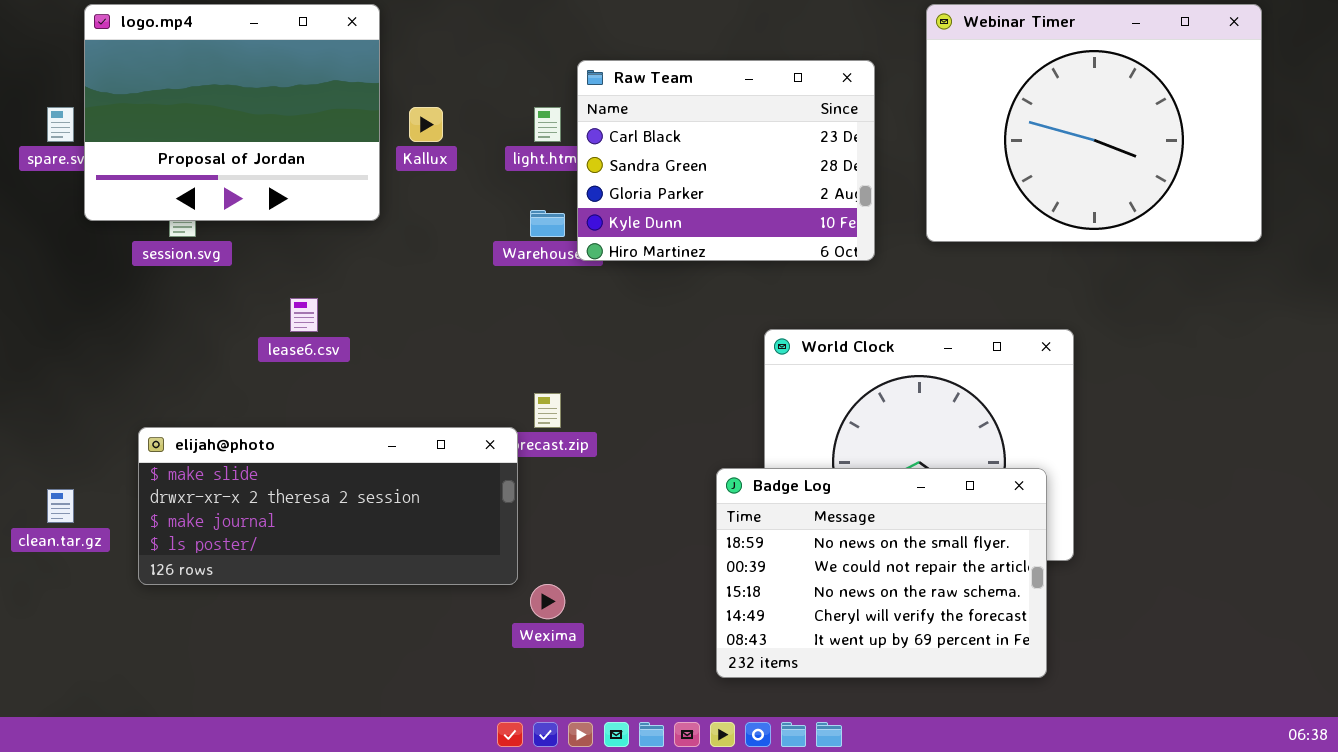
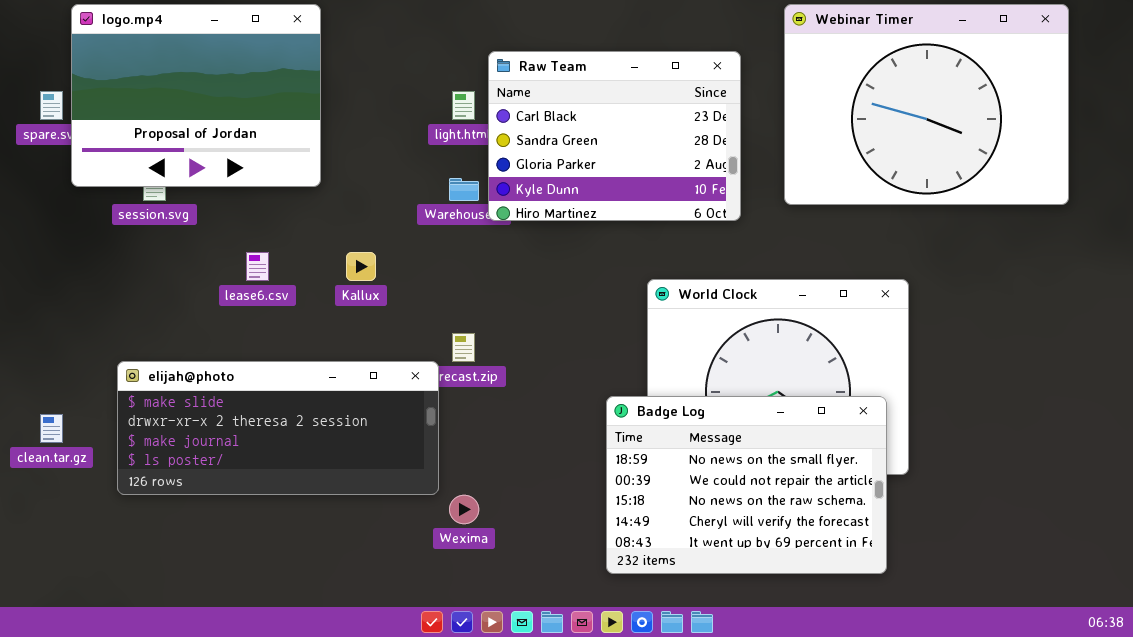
Kallux: [409,107,443,142] -> [346,252,376,281], moved

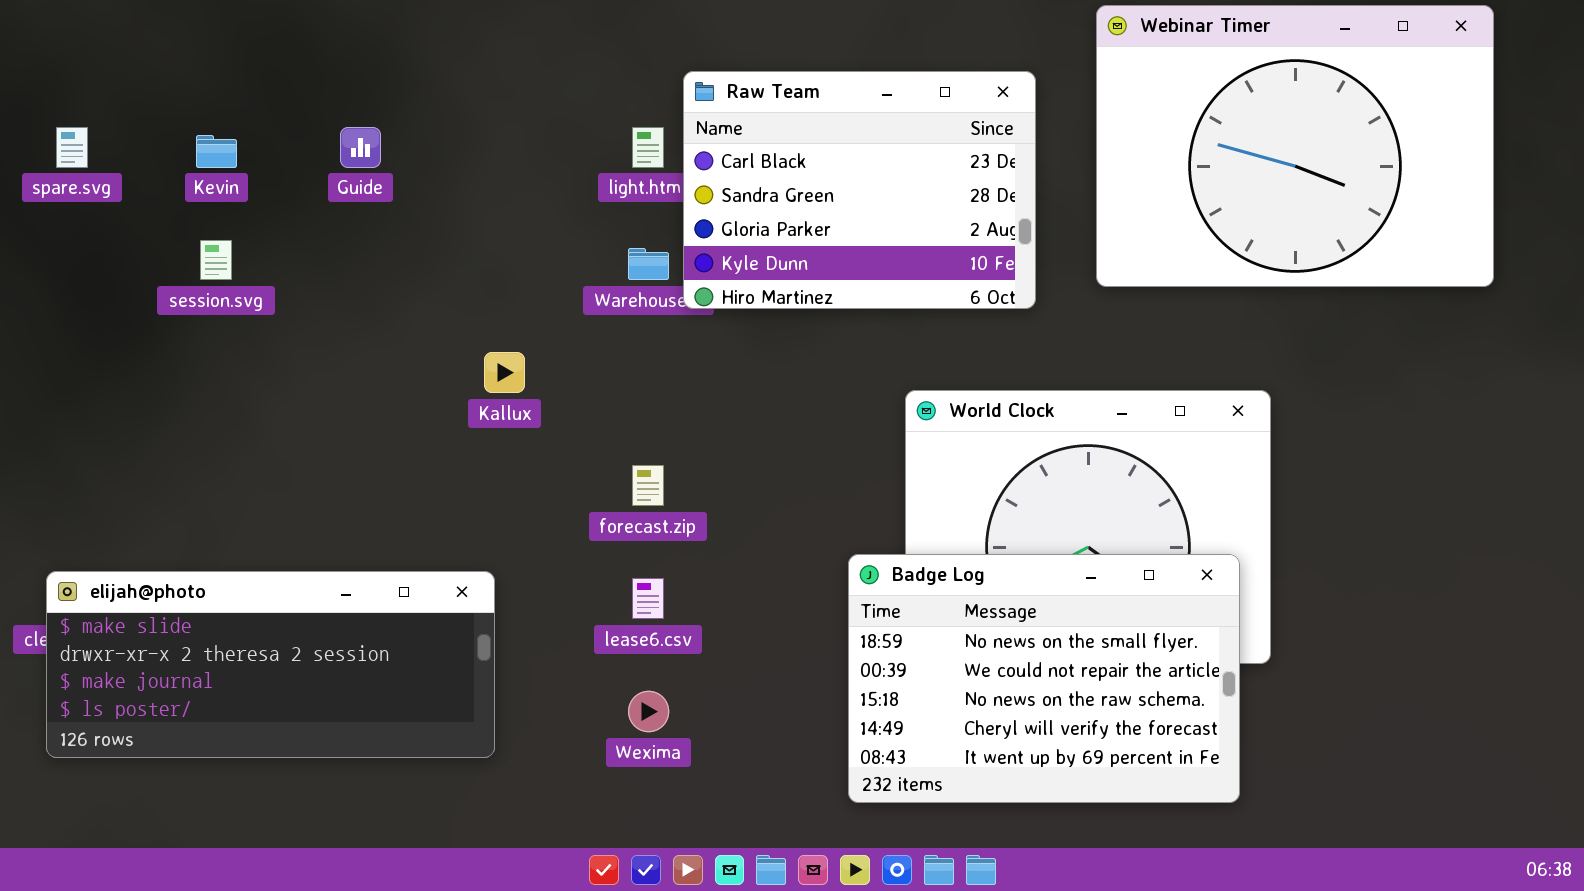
logo.mp4: [71,4,321,187] -> none, closed
lease6.csv: [246,252,269,281] -> [632,578,664,619], moved
elijah@photo: [117,361,439,495] -> [46,571,495,758], moved

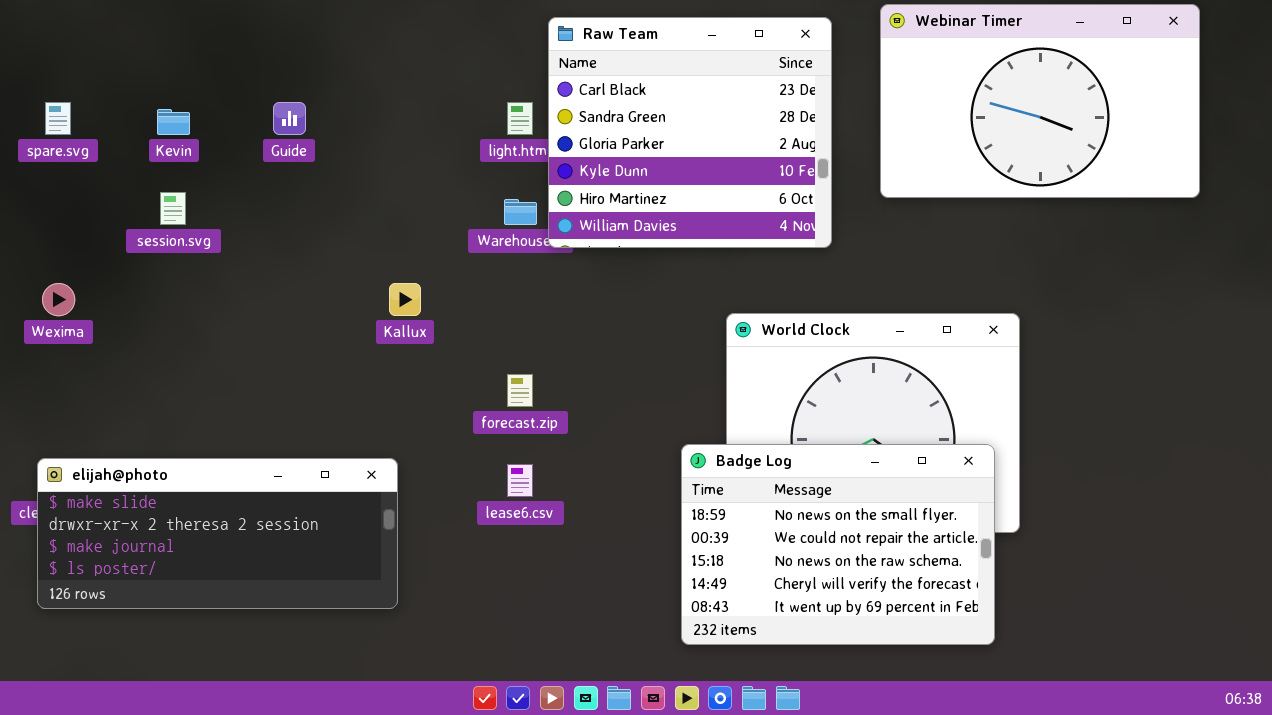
Webinar Timer: [1096,5,1494,287] -> [880,4,1200,198], resized
Raw Team: [683,71,1036,309] -> [548,17,832,248], resized
Wexima: [628,691,669,732] -> [42,283,75,316], moved

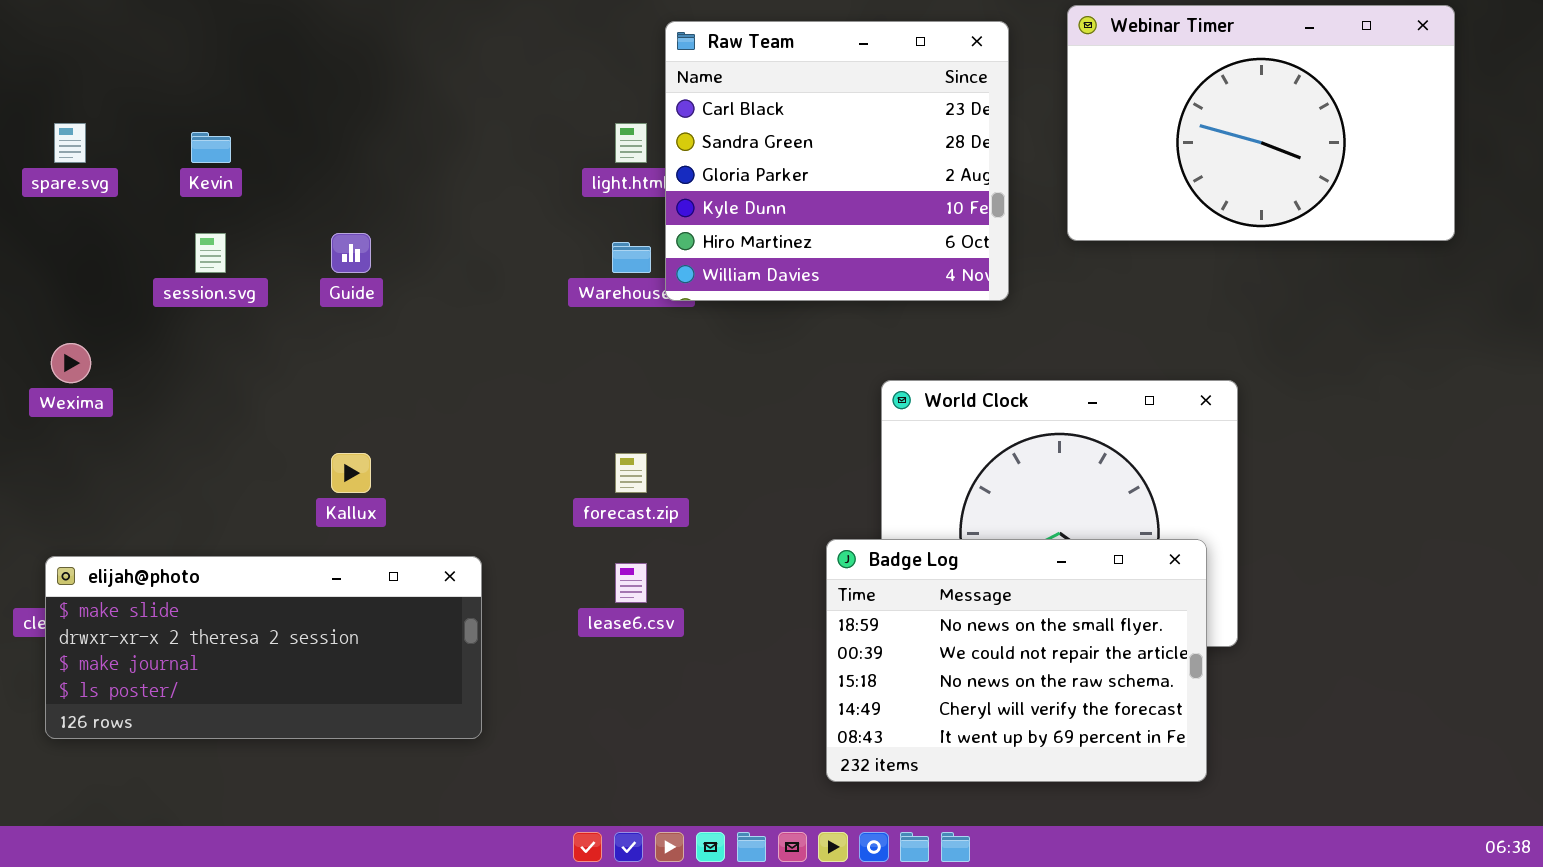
Guide: [273,102,306,135] -> [331,233,371,273], moved
Kallux: [389,283,421,316] -> [331,453,371,493], moved

